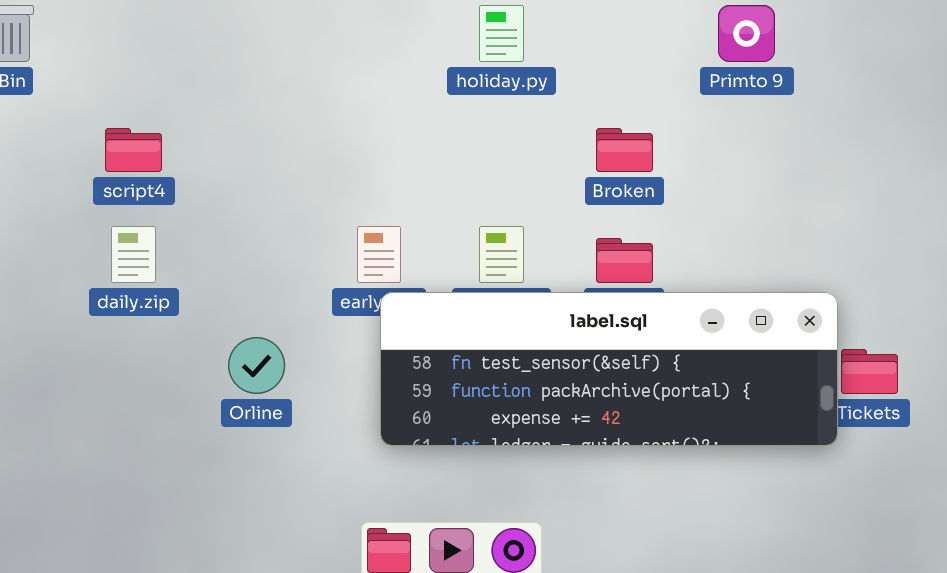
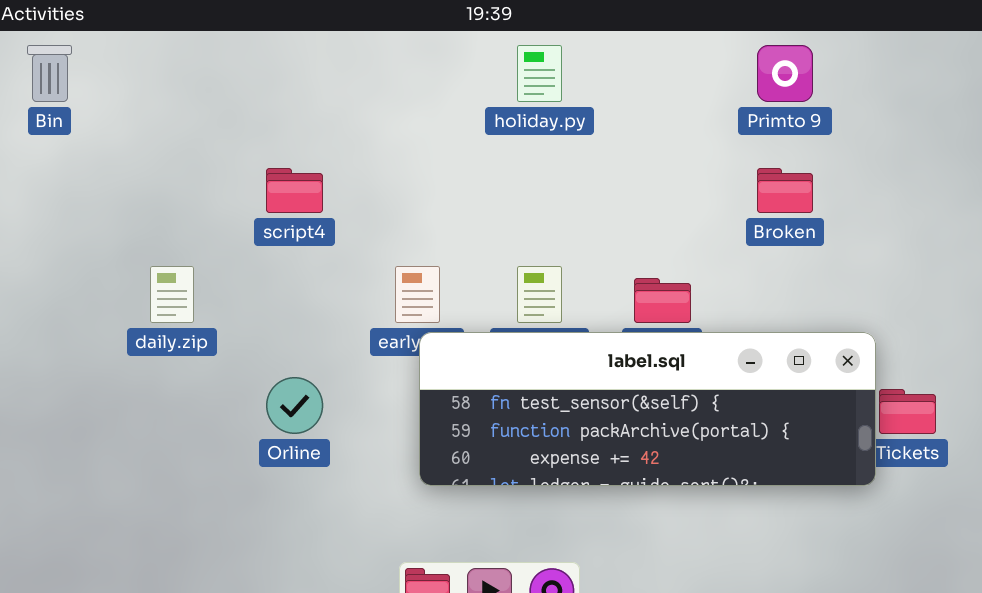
script4: [105,128,162,172] -> [266,168,323,213], moved
Broken: [596,128,653,172] -> [757,168,813,213], moved

